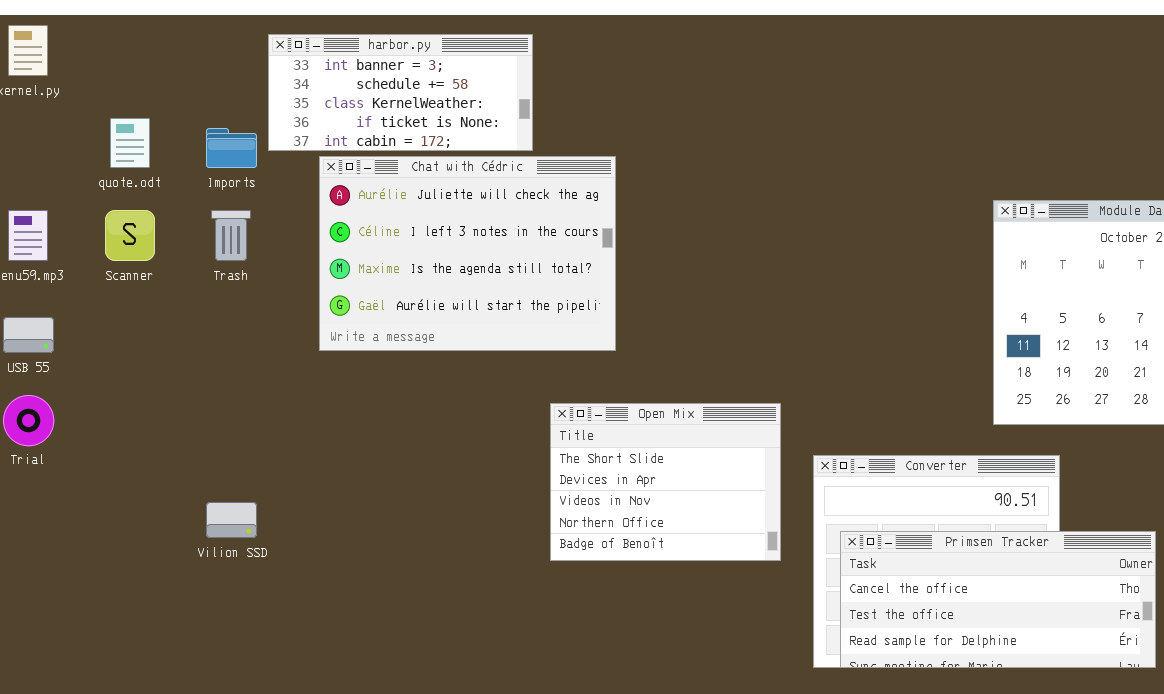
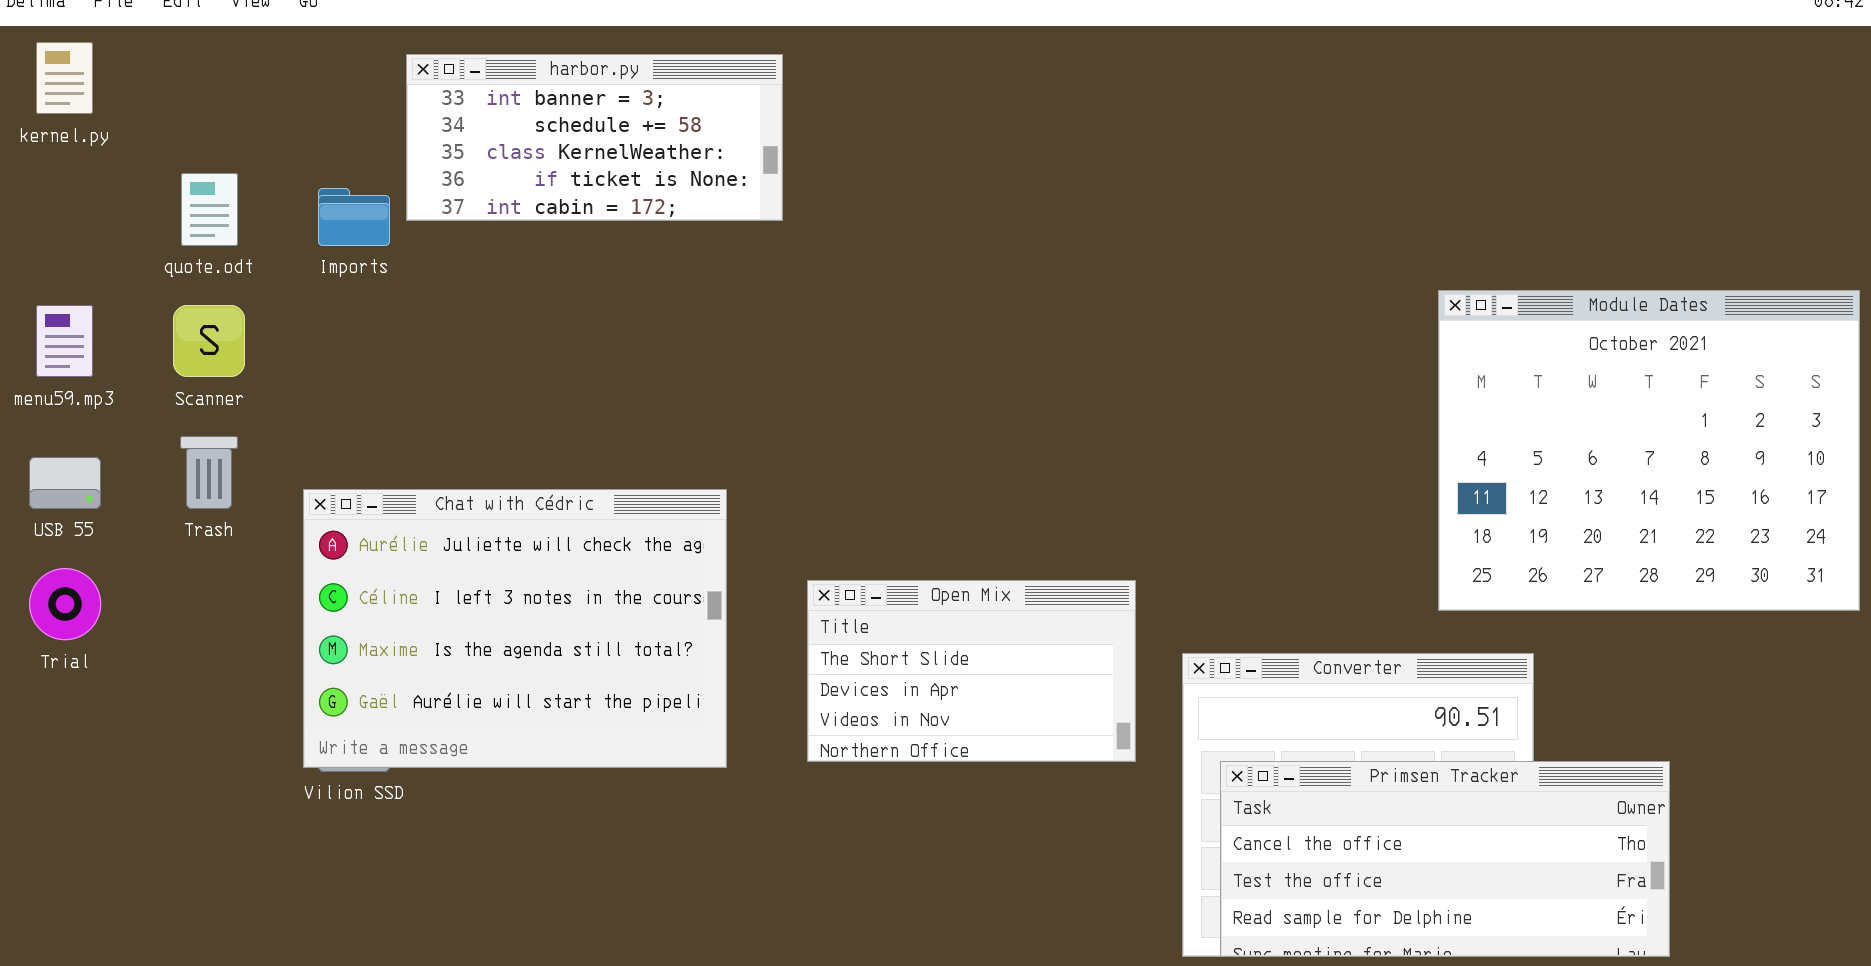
Chat with Cédric: [319,156,616,351] -> [303,489,727,768], moved
Trash: [211,210,251,261] -> [180,436,238,509], moved
Open Mix: [550,403,781,561] -> [807,580,1136,762], resized

